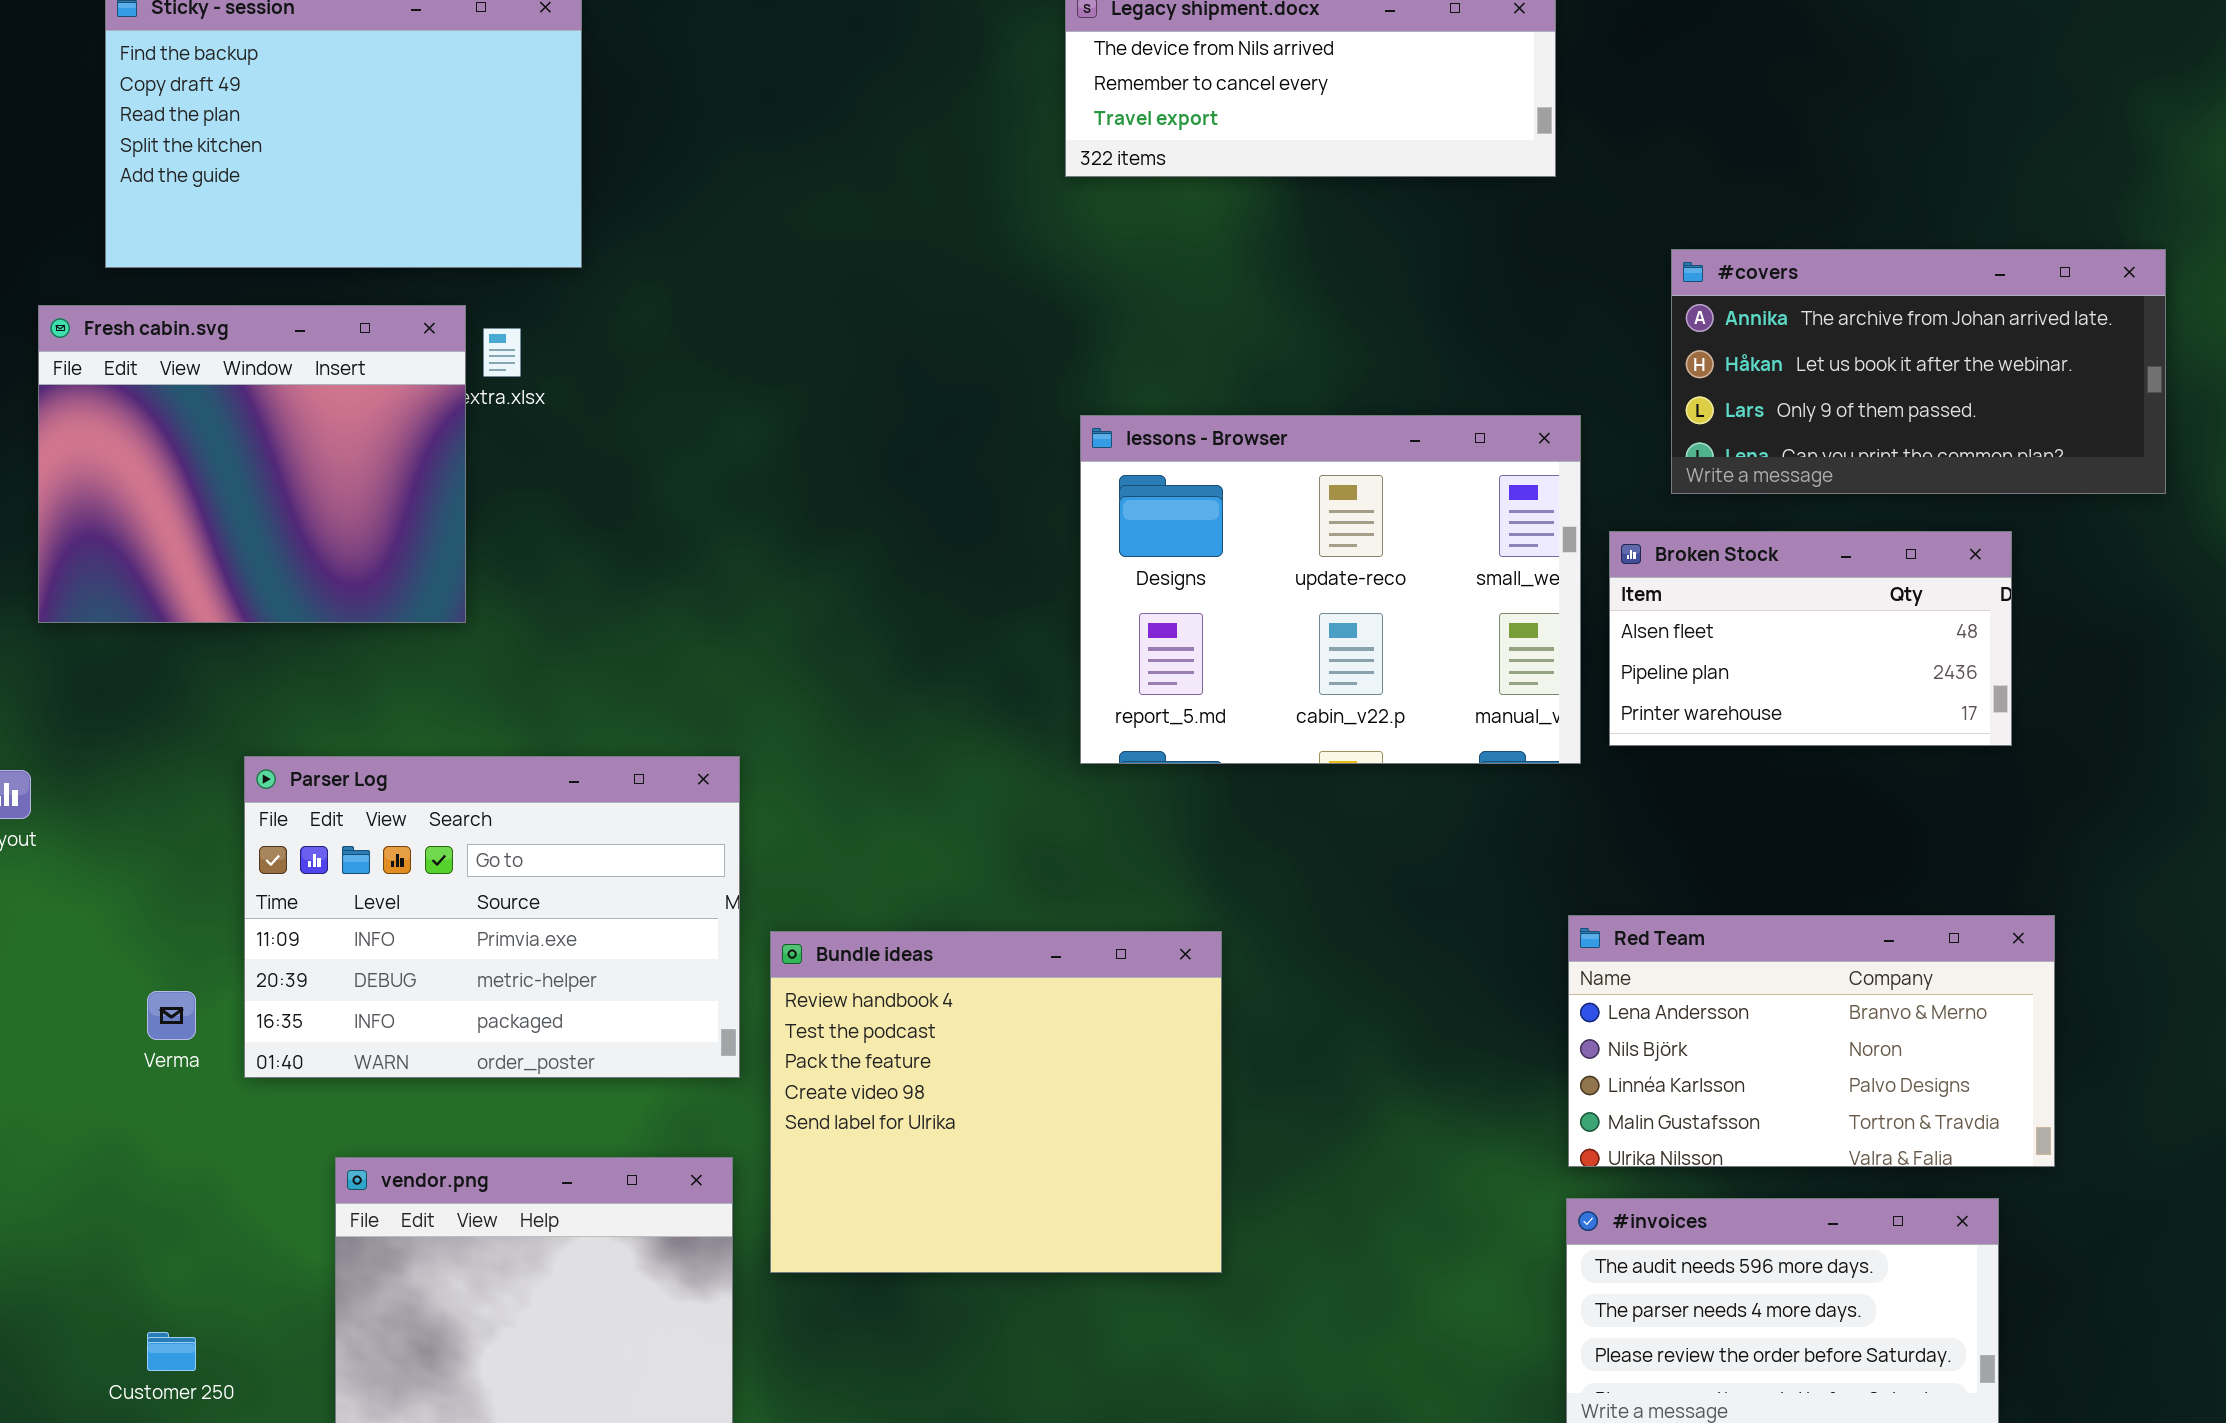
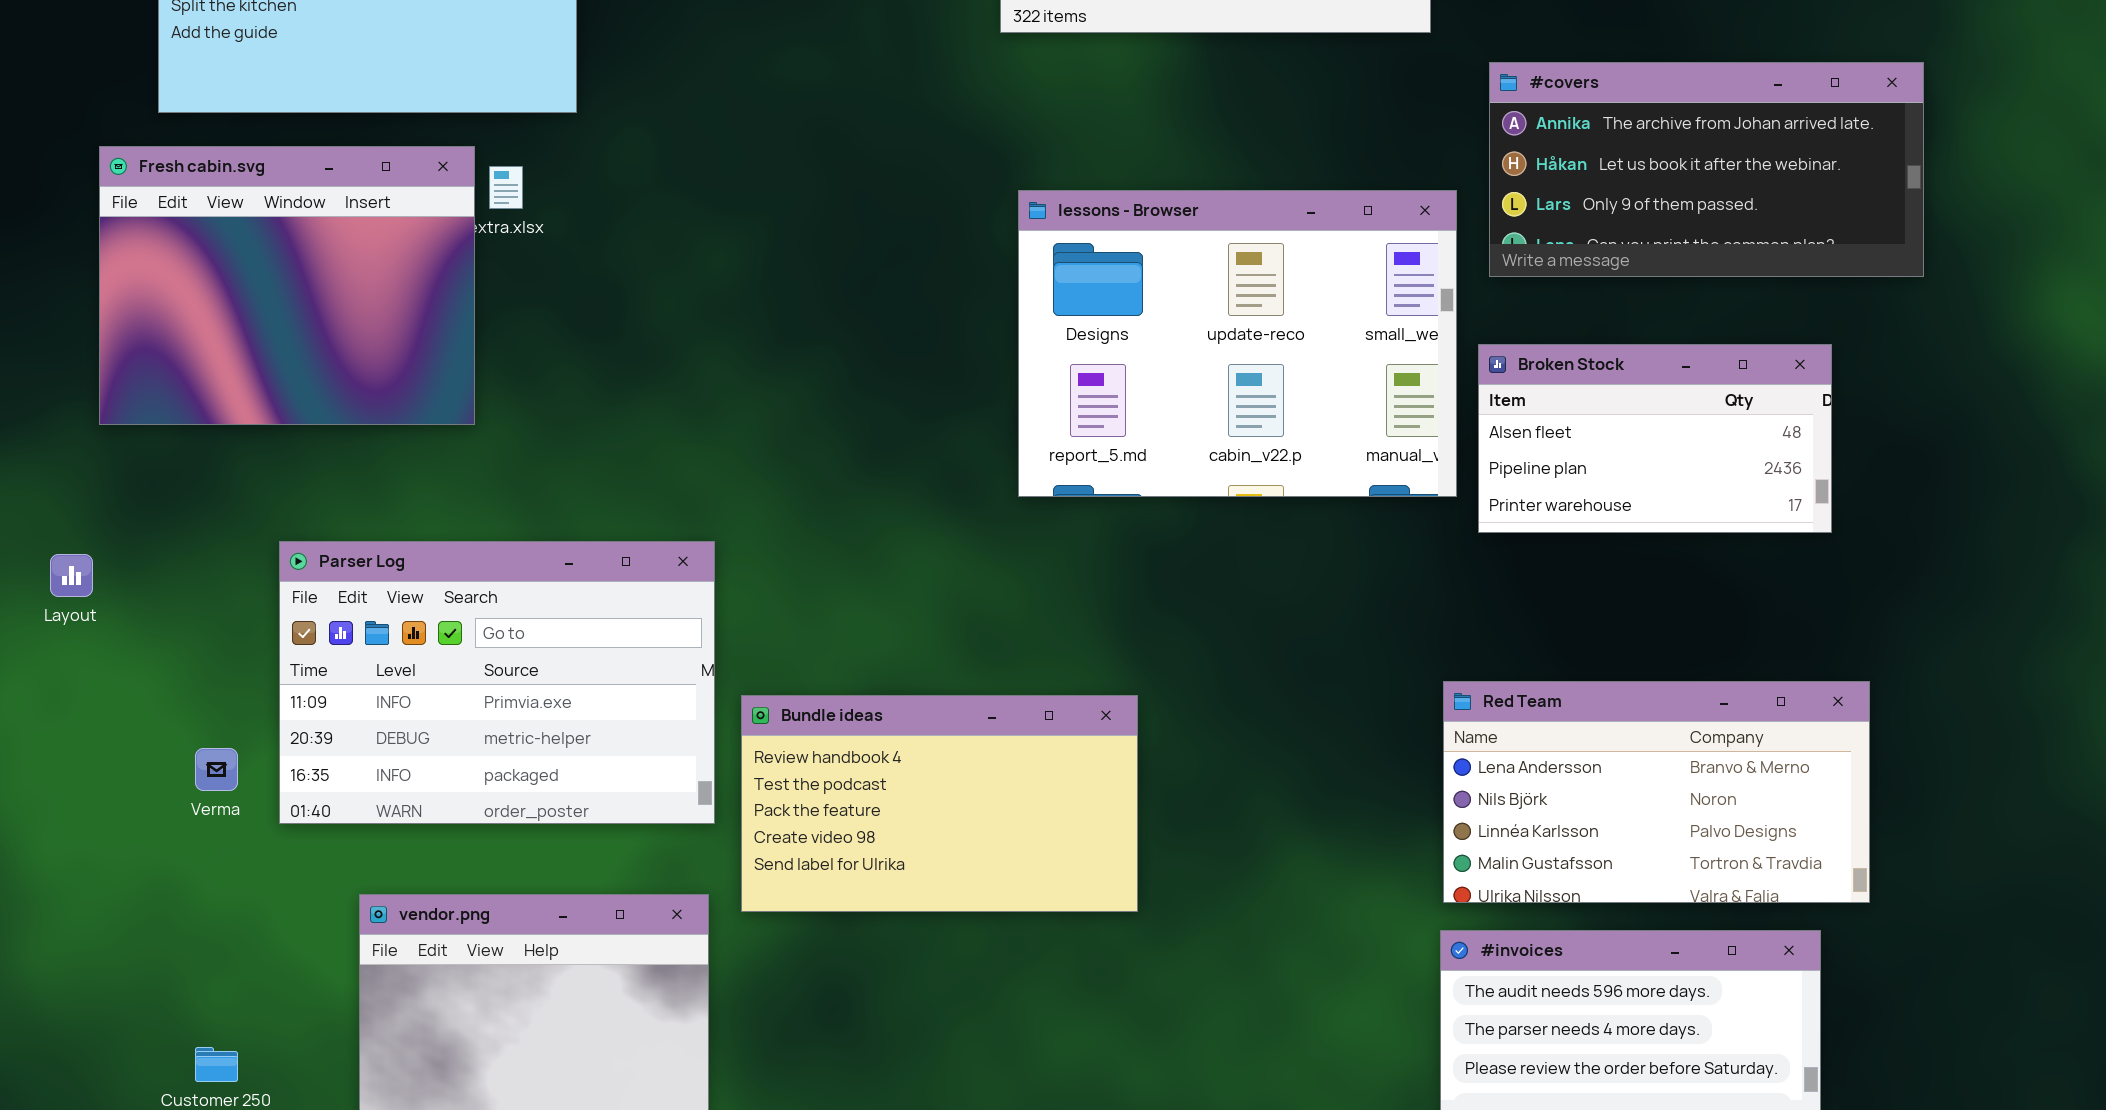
#covers: [1671,249,2166,494] -> [1489,62,1924,277], moved
lessons - Browser: [1080,415,1581,764] -> [1018,190,1457,497], moved
Bundle ideas: [770,931,1222,1273] -> [741,695,1138,912], resized

